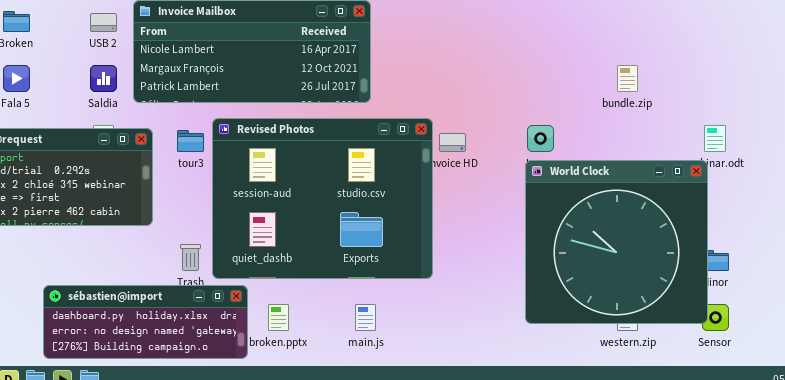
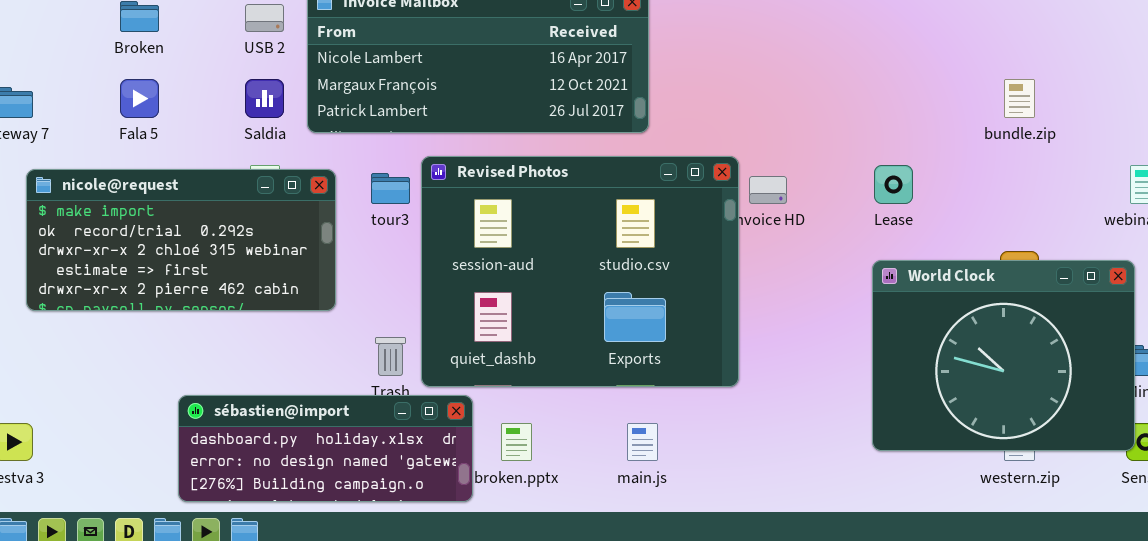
World Clock: [525,160,708,324] -> [872,260,1135,451], resized

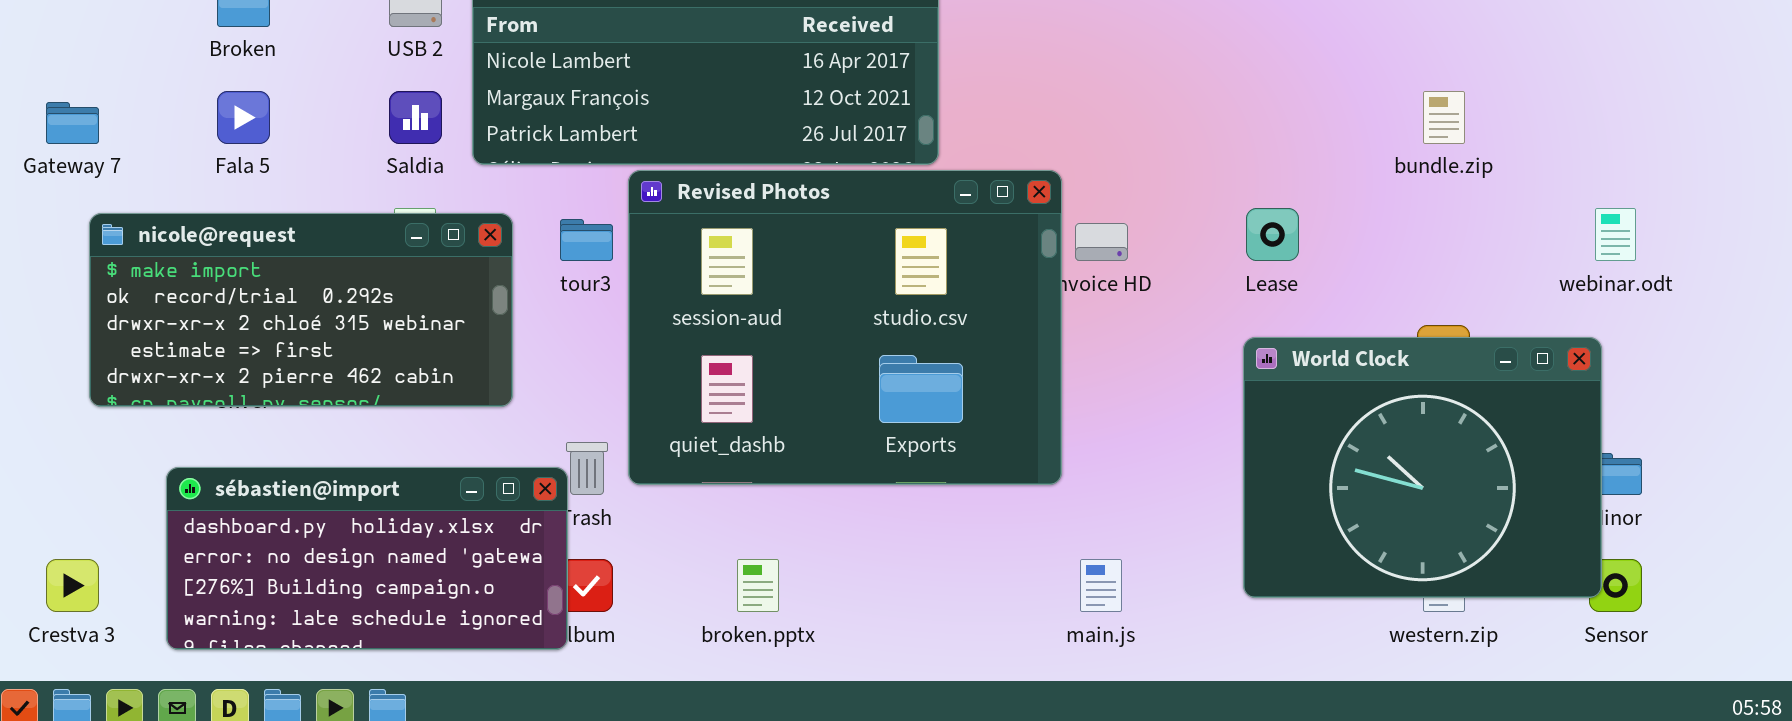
Revised Photos: [421,156,739,387] -> [628,170,1062,485], moved
sébastien@import: [178,395,473,502] -> [166,467,568,650], moved, resized
main.js: [627,423,658,461] -> [1080,559,1122,612], moved

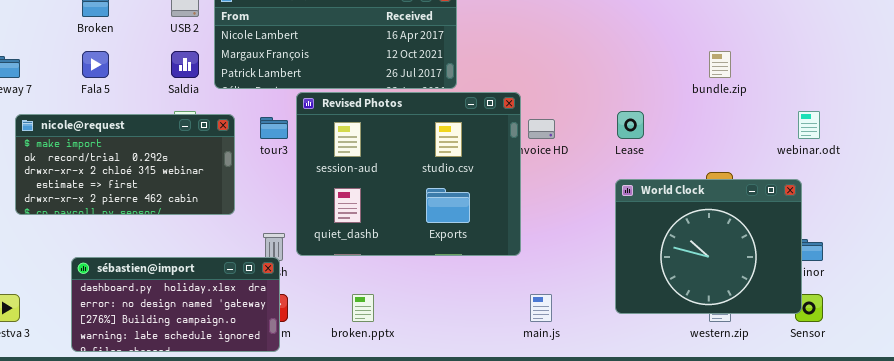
sébastien@import: [166,467,568,650] -> [71,257,280,352], moved

